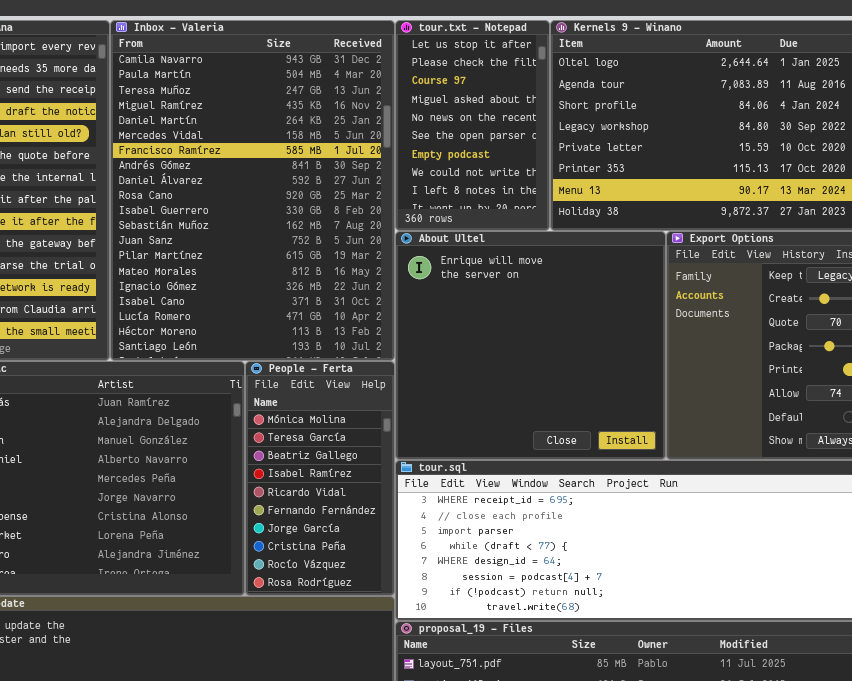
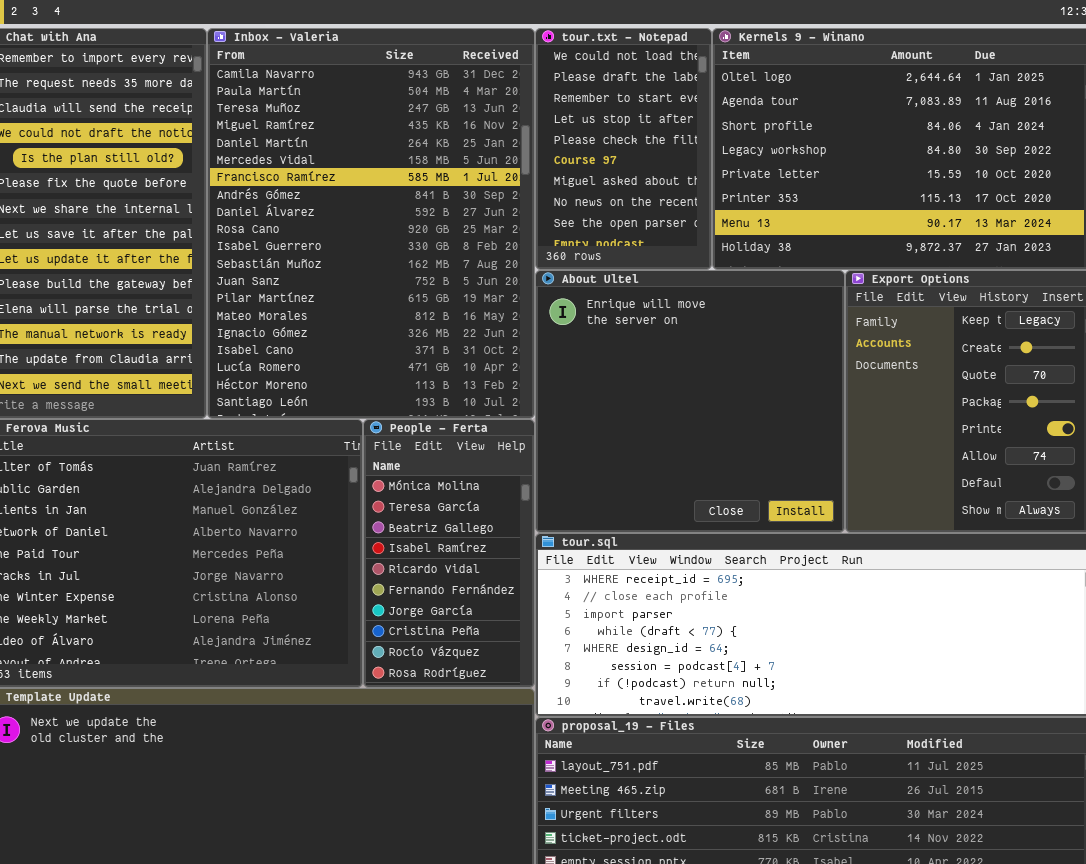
tour.txt - Notepad: [395,20,550,231] -> [535,28,712,270], scrolled up 3 rows

